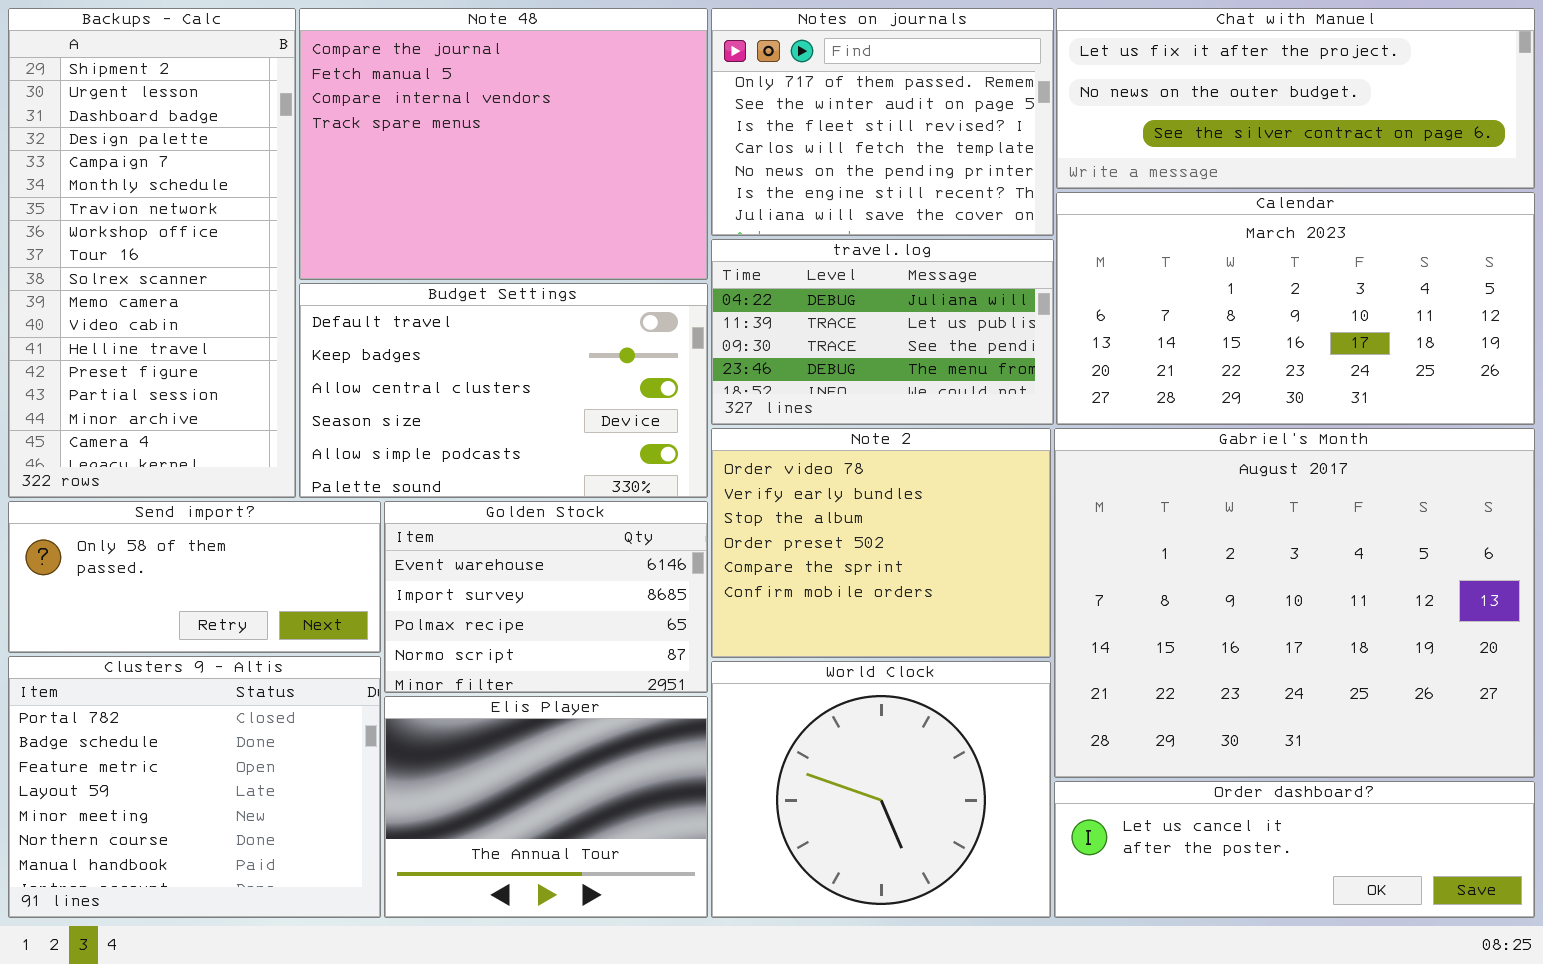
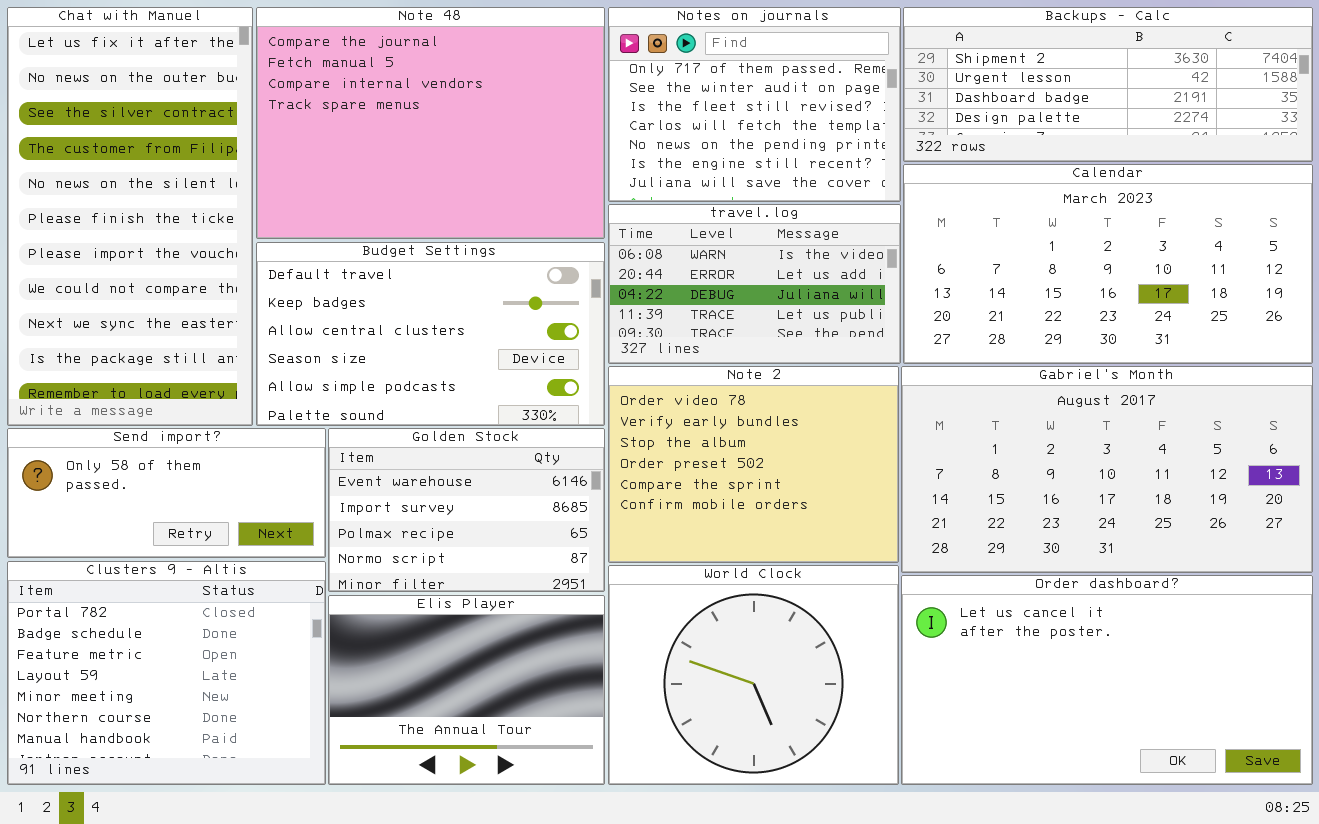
Backups - Calc: [8,8,296,498] -> [903,7,1313,162], moved, resized
Chat with Manuel: [1056,8,1535,189] -> [7,7,253,426], moved, resized
travel.log: [711,239,1054,425] -> [608,204,901,364], scrolled up 2 rows
Gabriel's Month: [1054,428,1535,778] -> [901,366,1313,573], resized
Order dashboard?: [1054,781,1535,918] -> [901,575,1313,785], resized

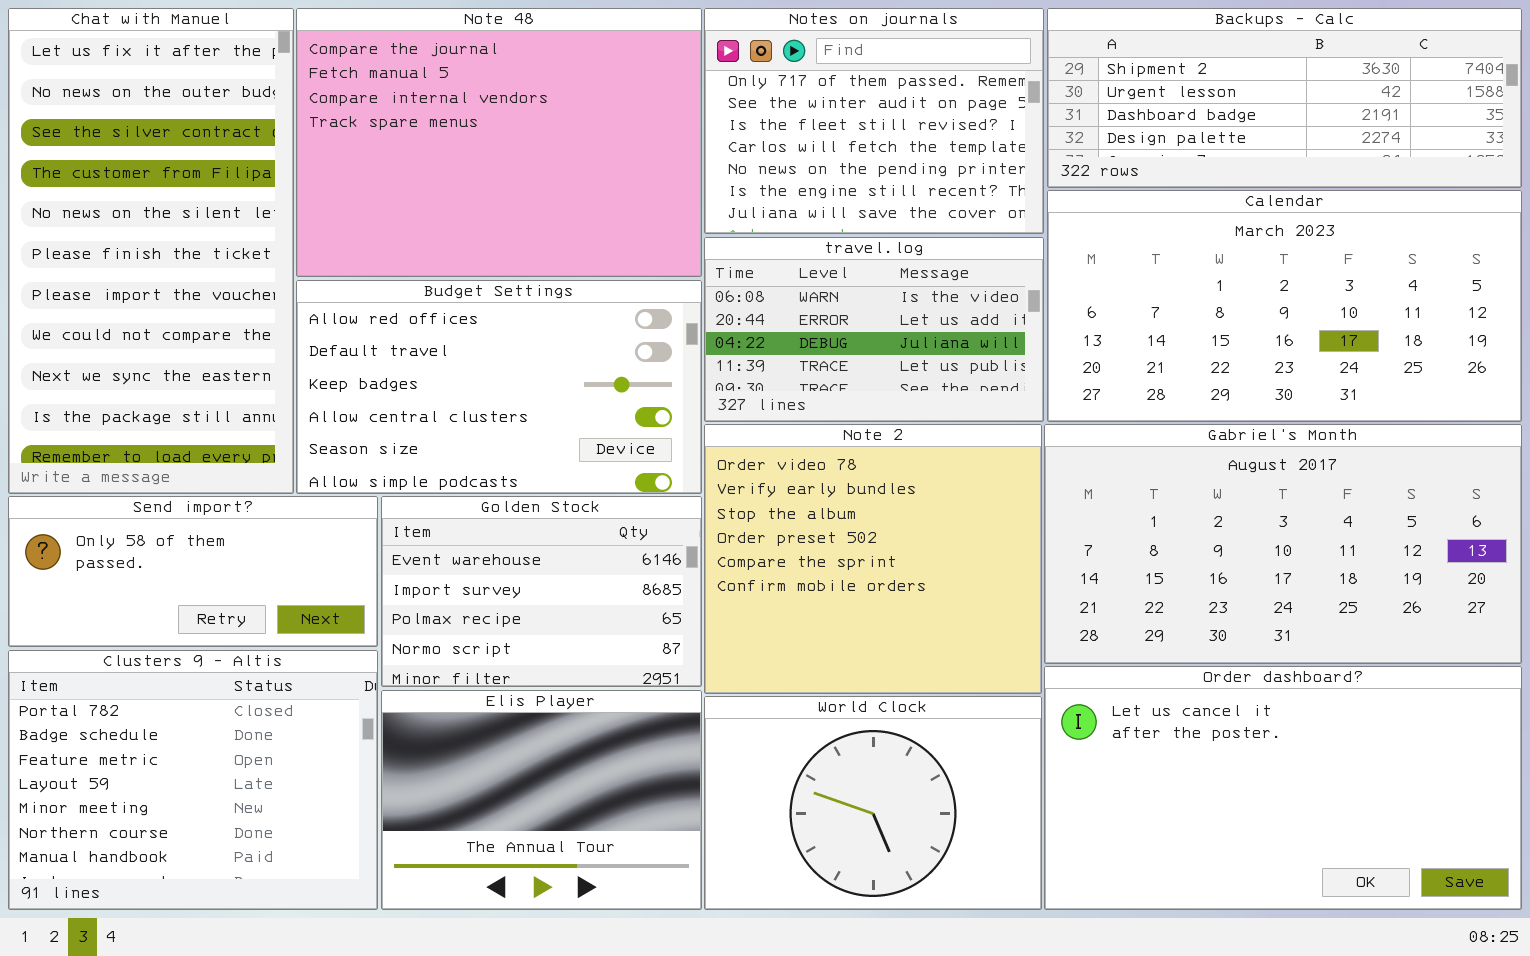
Budget Settings: [256,242,605,426] -> [296,280,702,494], scrolled up 1 row
Note 2: [608,366,899,563] -> [704,424,1042,694], resized
World Clock: [608,565,899,785] -> [704,696,1042,910], resized

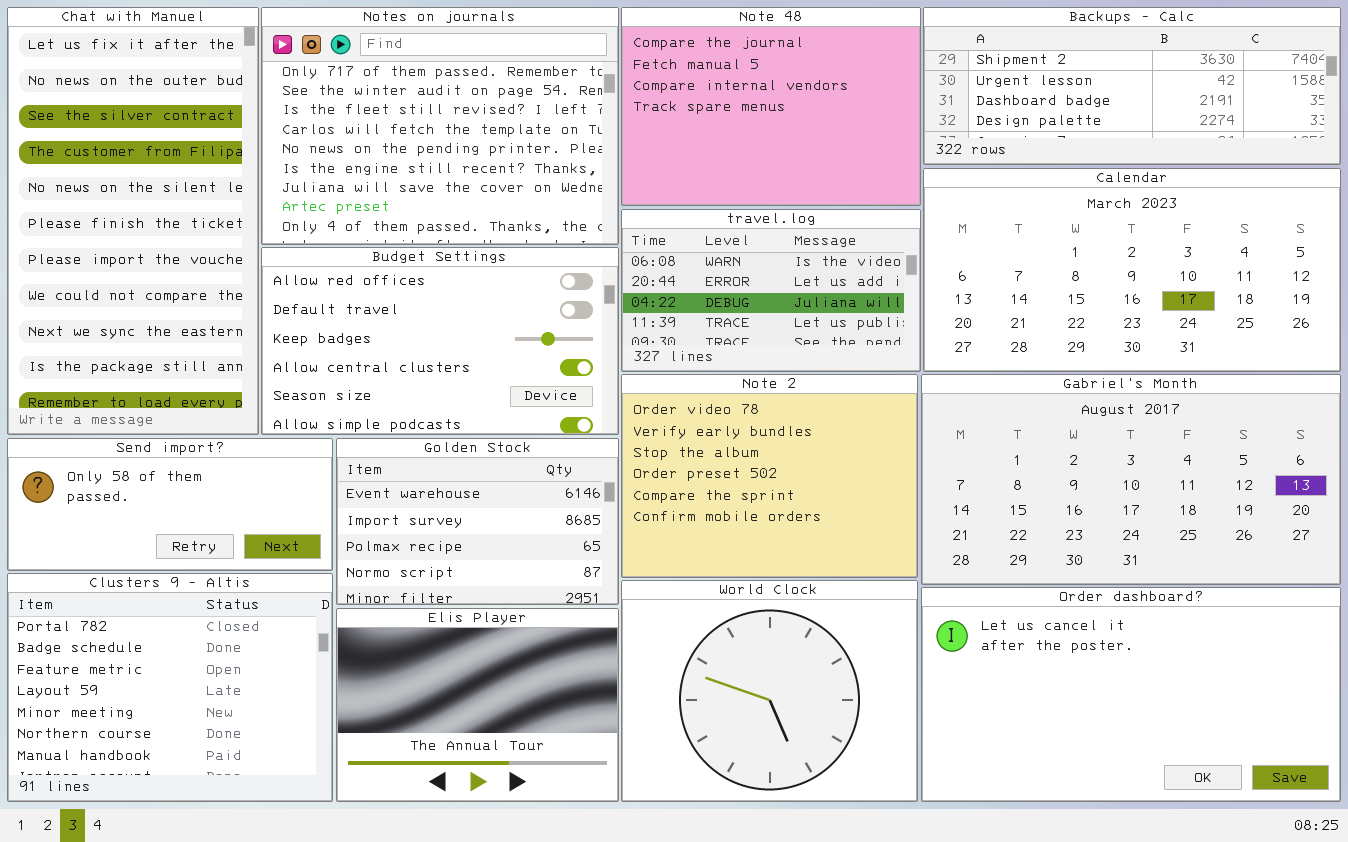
Note 48: [296,8,702,277] -> [621,7,921,206], moved, resized
Notes on journals: [704,8,1044,234] -> [261,7,619,245], moved, resized
Note 2: [704,424,1042,694] -> [621,374,918,578], resized
World Clock: [704,696,1042,910] -> [621,580,918,802], resized

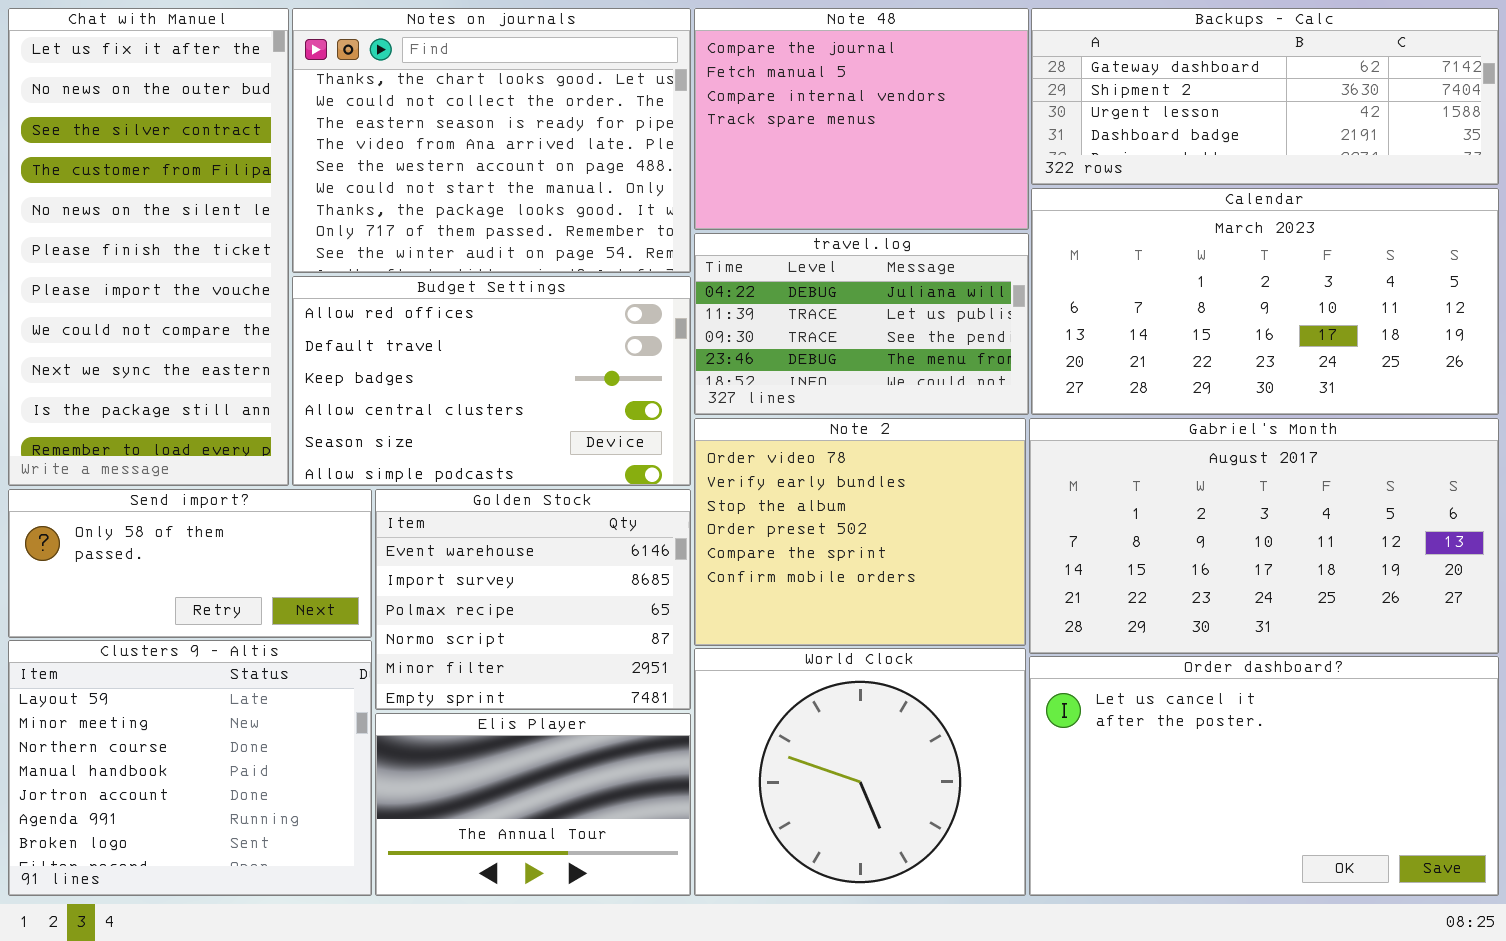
Notes on journals: [261,7,619,245] -> [292,8,691,273], scrolled up 7 rows
Backups - Calc: [923,7,1341,165] -> [1031,8,1499,185], scrolled up 1 row
travel.log: [621,209,921,372] -> [694,233,1029,415], scrolled down 2 rows
Golden Stock: [336,438,619,605] -> [375,489,691,710], resized
Clusters 9 - Altis: [7,573,333,802] -> [8,640,372,896], scrolled down 3 rows
Elis Player: [336,608,619,802] -> [375,713,691,896], resized

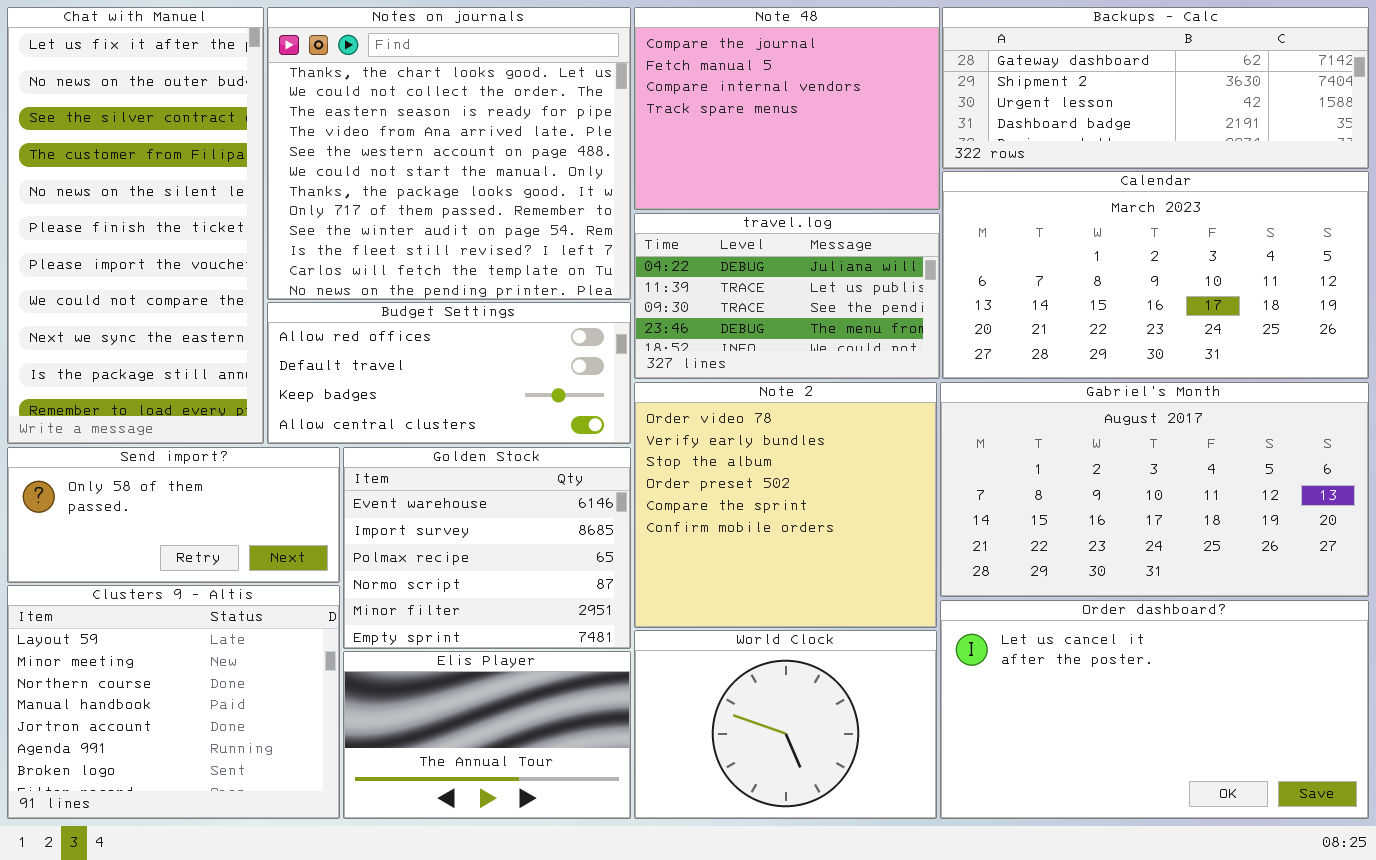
Notes on journals: [292,8,691,273] -> [267,7,631,300], resized
Budget Settings: [292,276,691,486] -> [267,302,631,444], resized
Note 2: [694,418,1026,646] -> [634,382,937,628], resized
World Clock: [694,648,1026,896] -> [634,630,937,819], resized

